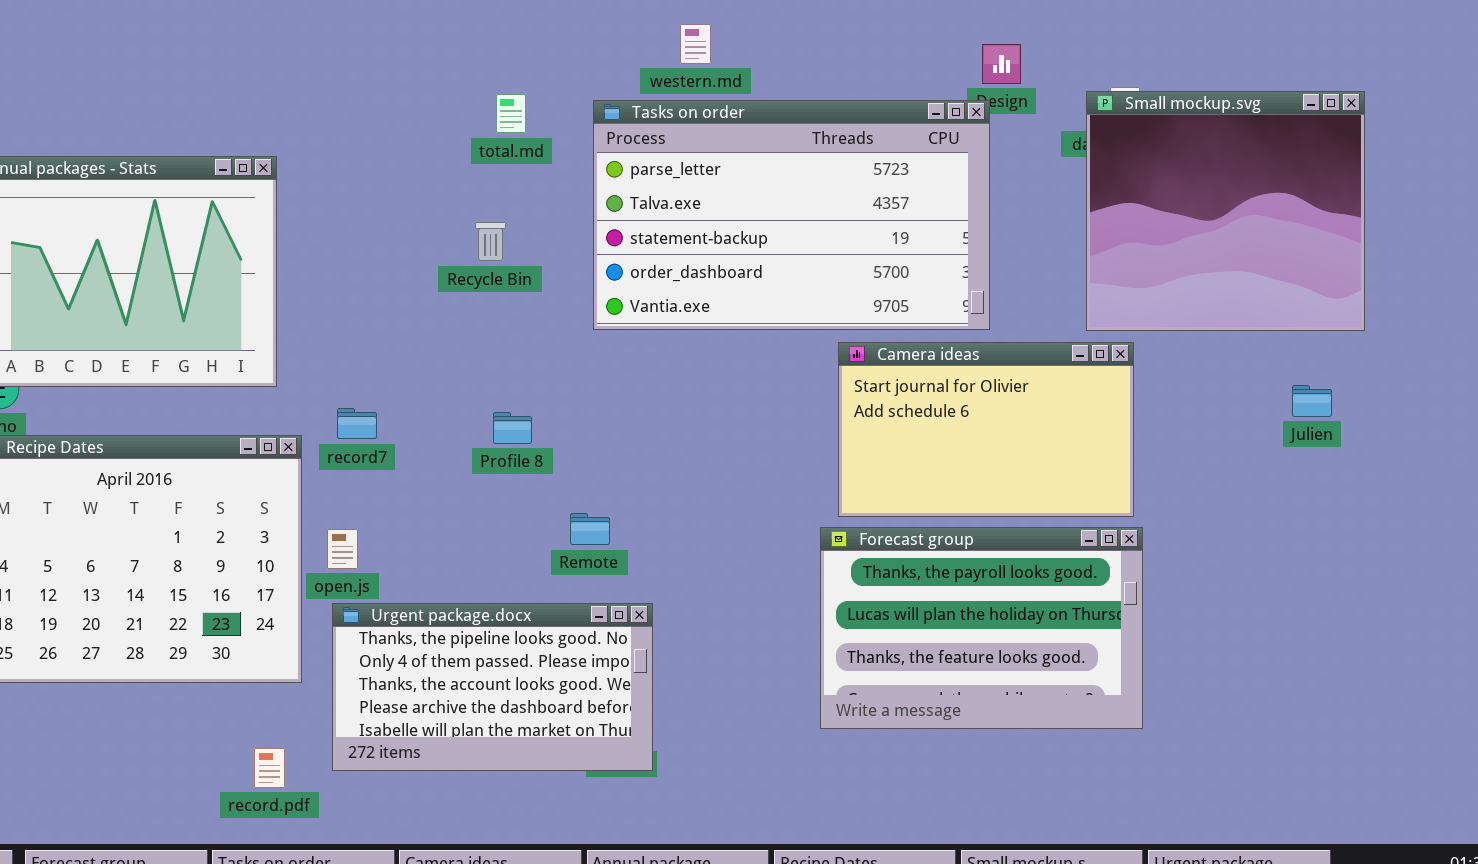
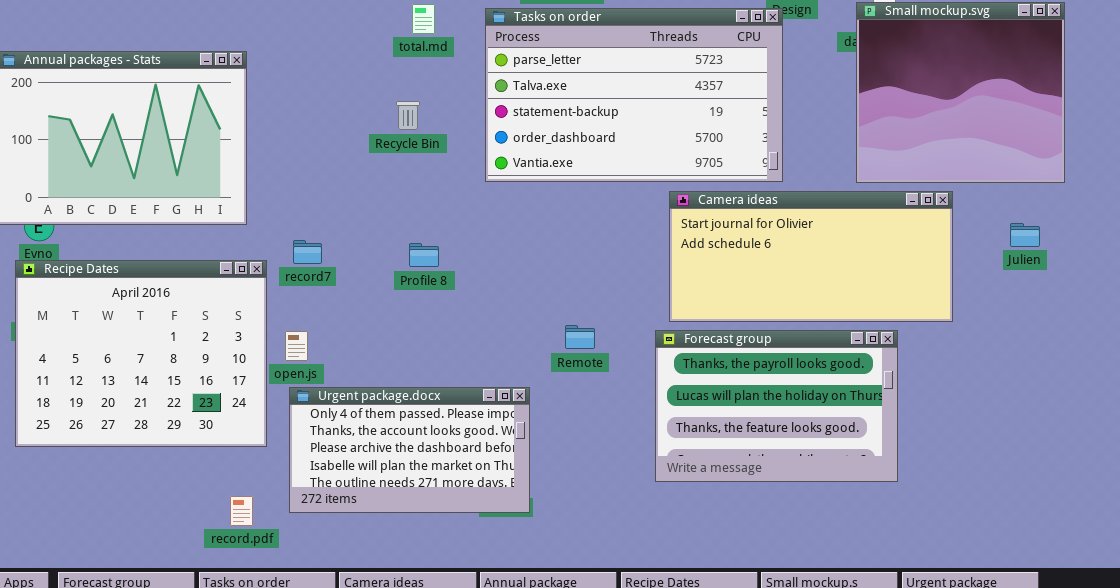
Camera ideas: [838,342,1134,517] -> [669,191,953,322], resized
Remote: [570,513,610,545] -> [565,325,595,349], moved
Urgent package.docx: [332,603,653,771] -> [289,387,530,513], scrolled down 1 row

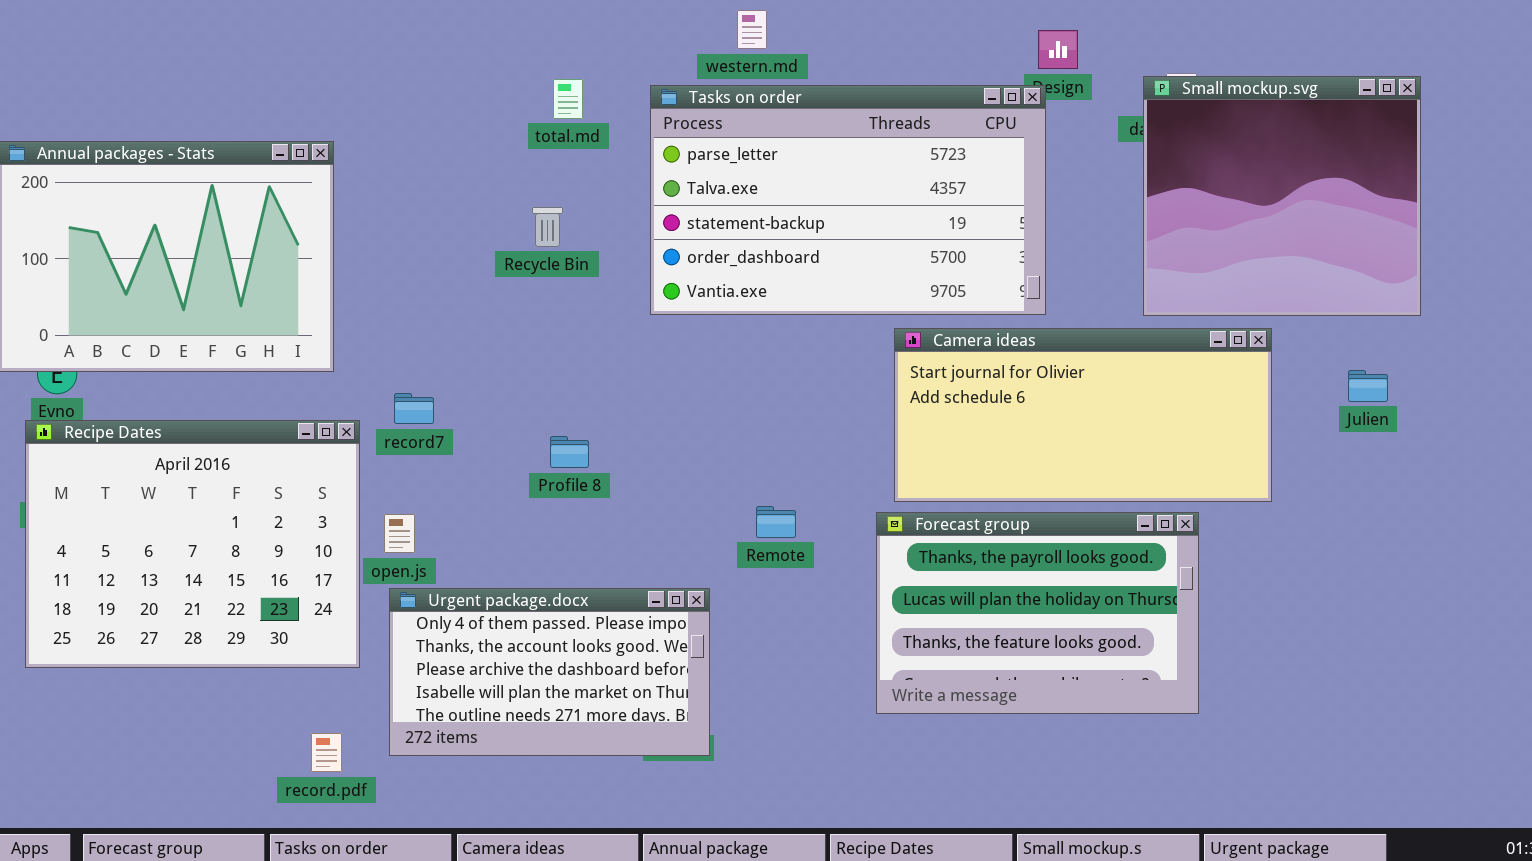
Profile 8: [409,243,439,267] -> [550,436,589,468], moved

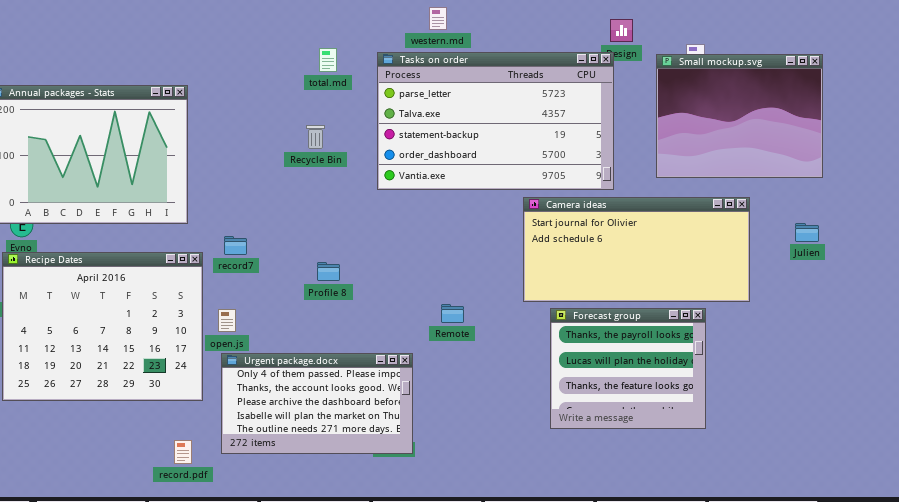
Small mockup.svg: [1143,76,1421,316] -> [656,54,823,178], moved, resized
Forecast group: [876,512,1199,714] -> [550,308,706,429], resized

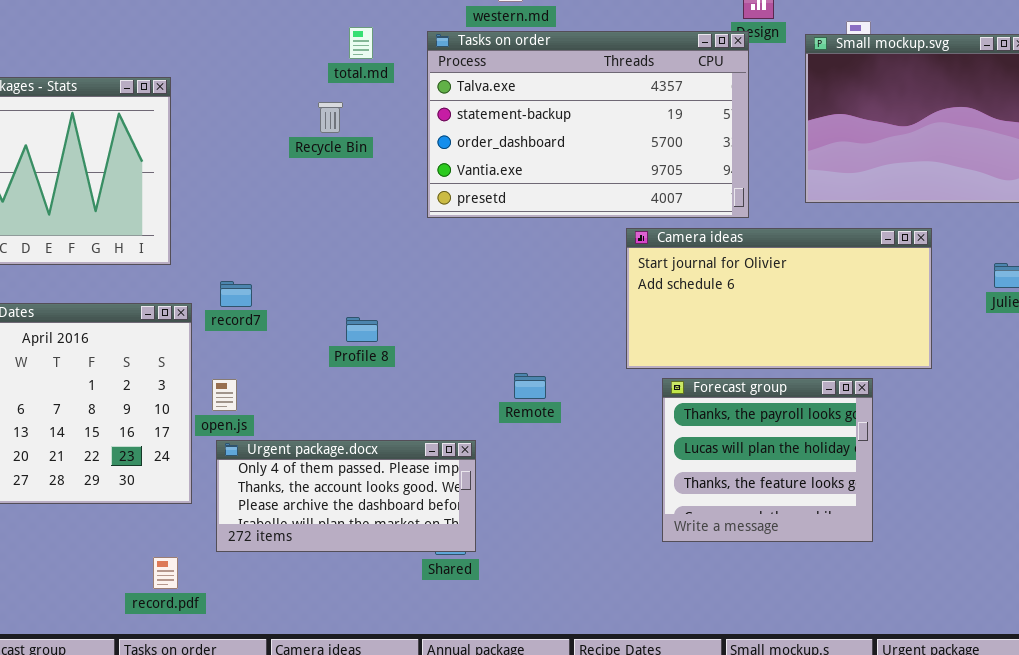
Tasks on order: [377,52,614,190] -> [427,31,749,218], scrolled down 1 row
Recycle Bin: [306,125,325,149] -> [318,102,343,133], moved
Urgent package.docx: [221,353,413,454] -> [216,440,476,552], resized

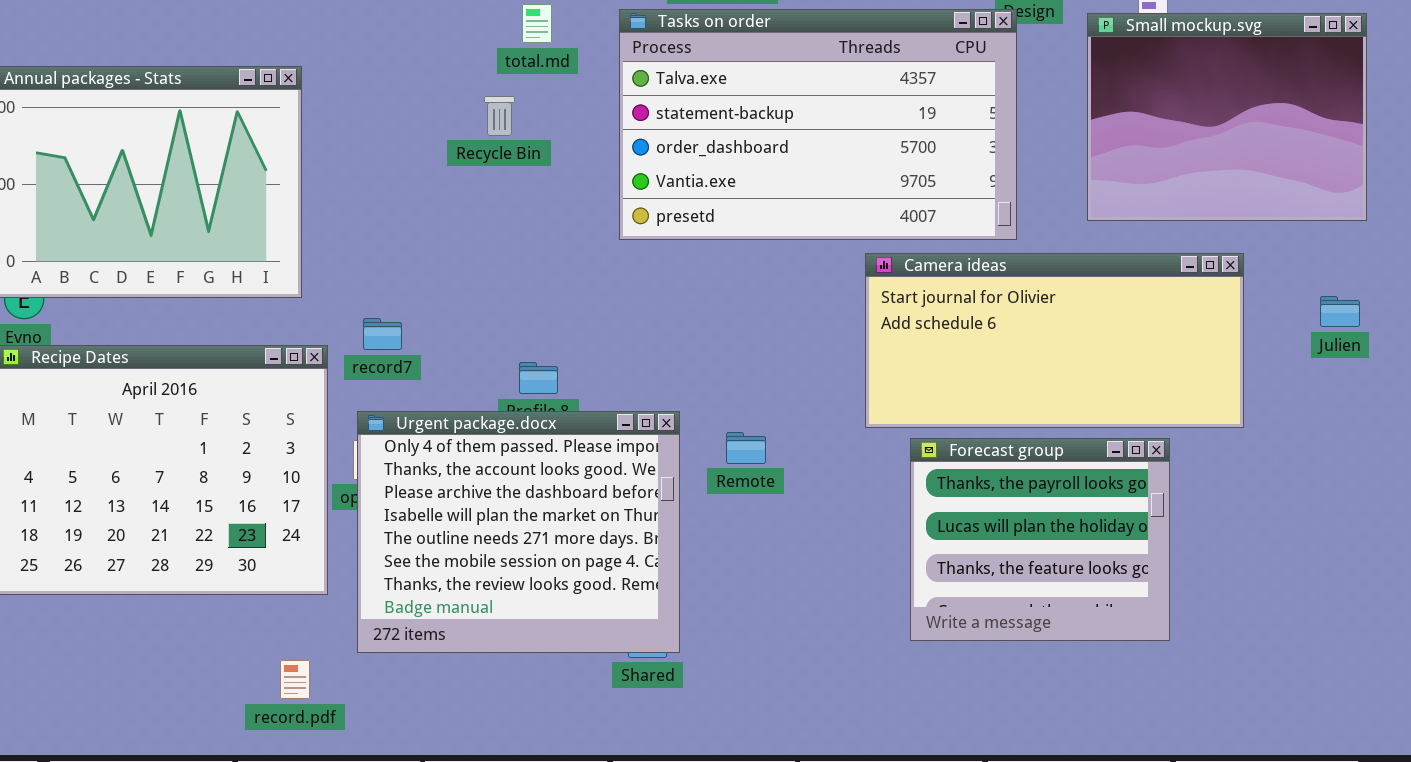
Urgent package.docx: [216,440,476,552] -> [357,411,680,653], resized

